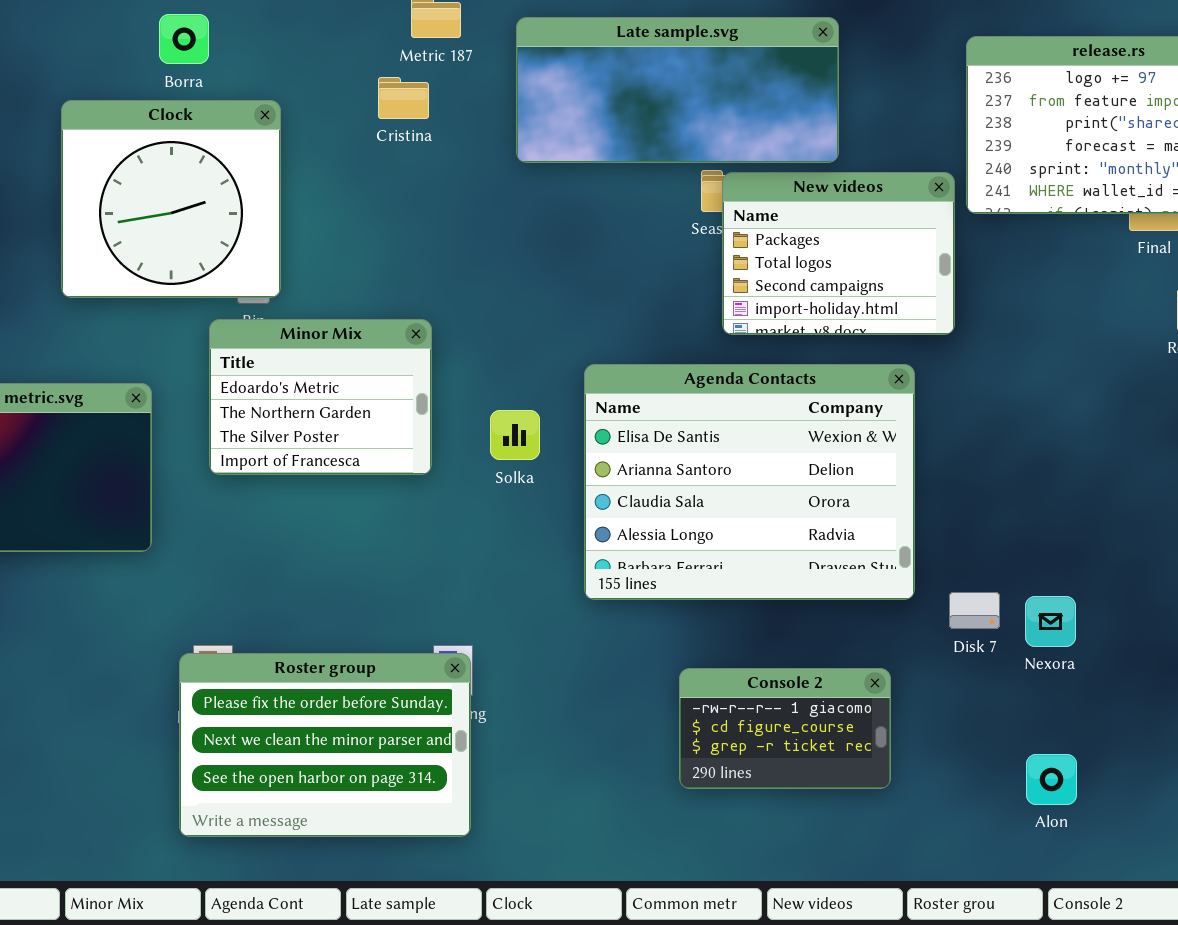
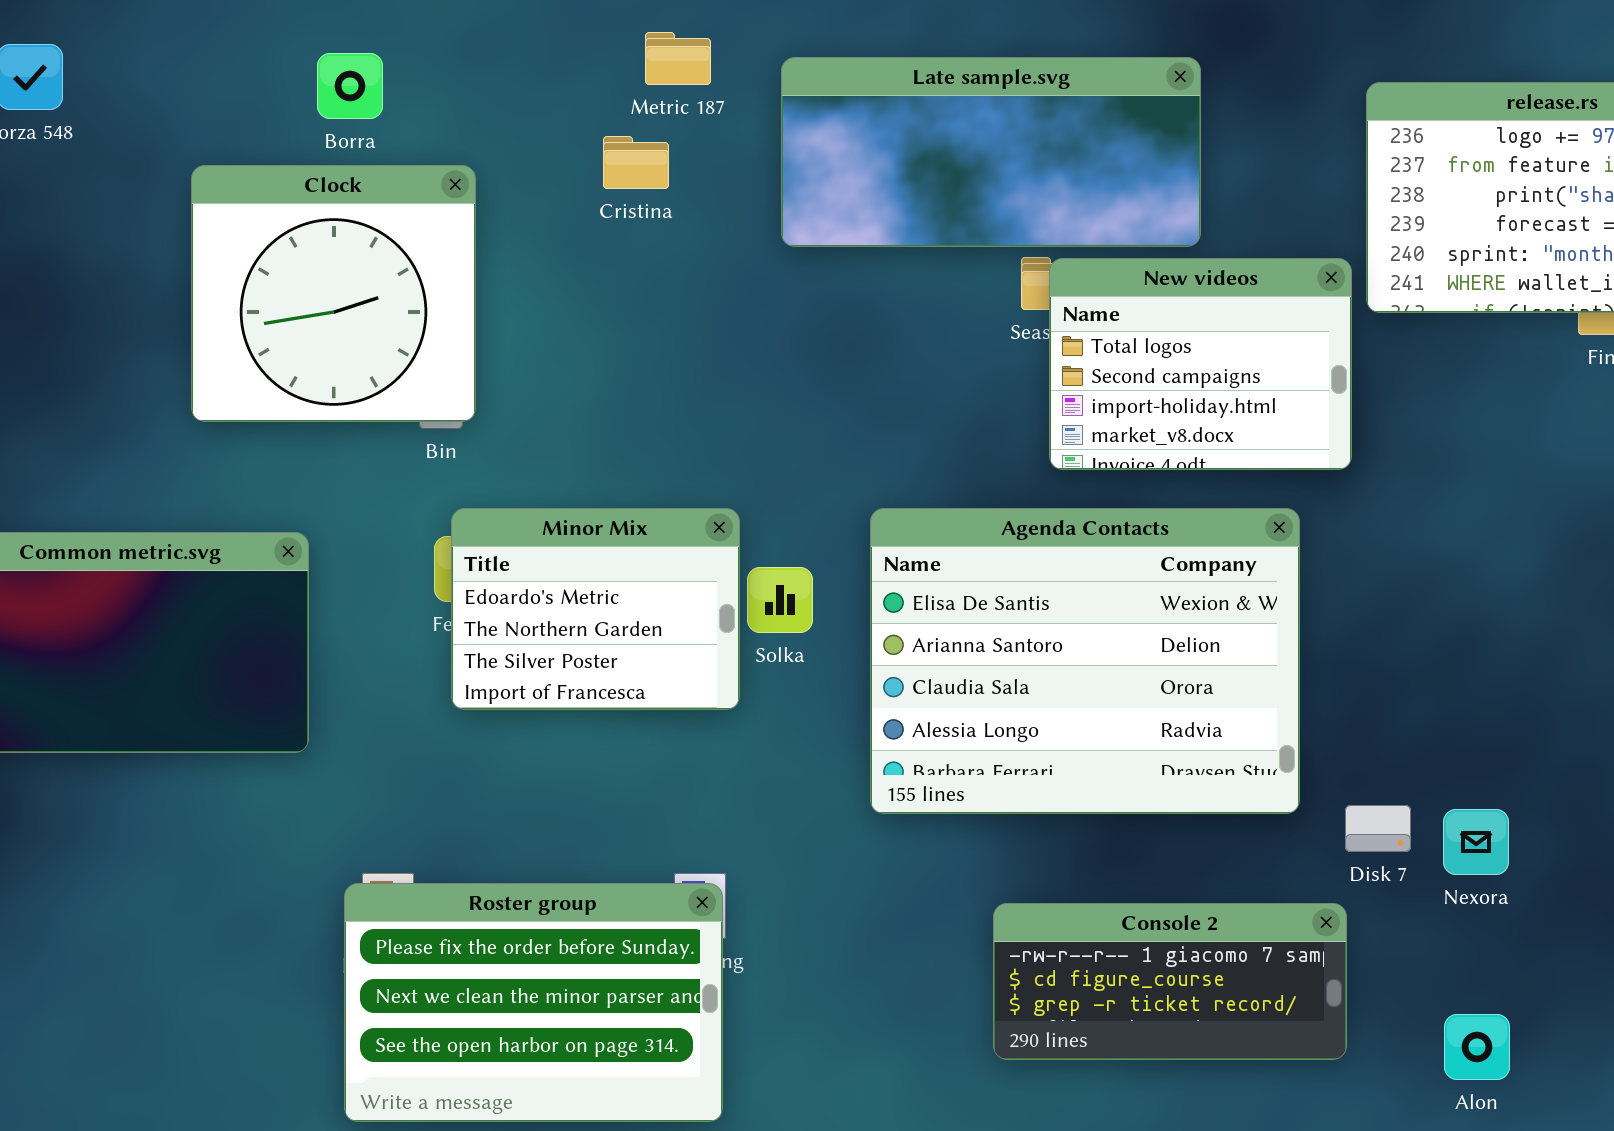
New videos: [722,172,955,335] -> [1049,258,1352,470], scrolled down 1 row
Minor Mix: [209,319,432,475] -> [451,508,740,710], moved
Console 2: [679,668,891,789] -> [993,903,1347,1060], resized

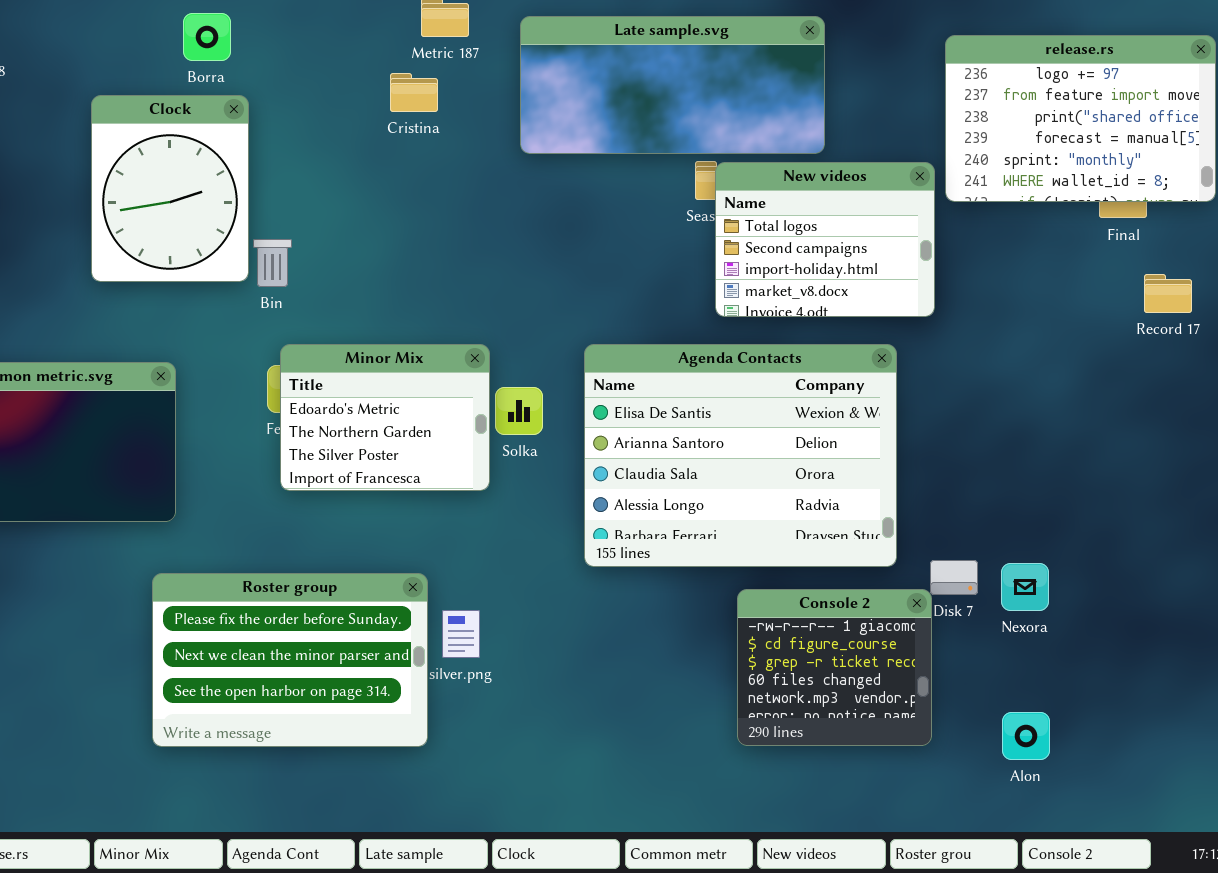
Clock: [191,165,476,422] -> [91,95,249,282], resized
Roster group: [344,883,723,1122] -> [152,573,428,747], moved
Console 2: [993,903,1347,1060] -> [737,589,932,746], resized

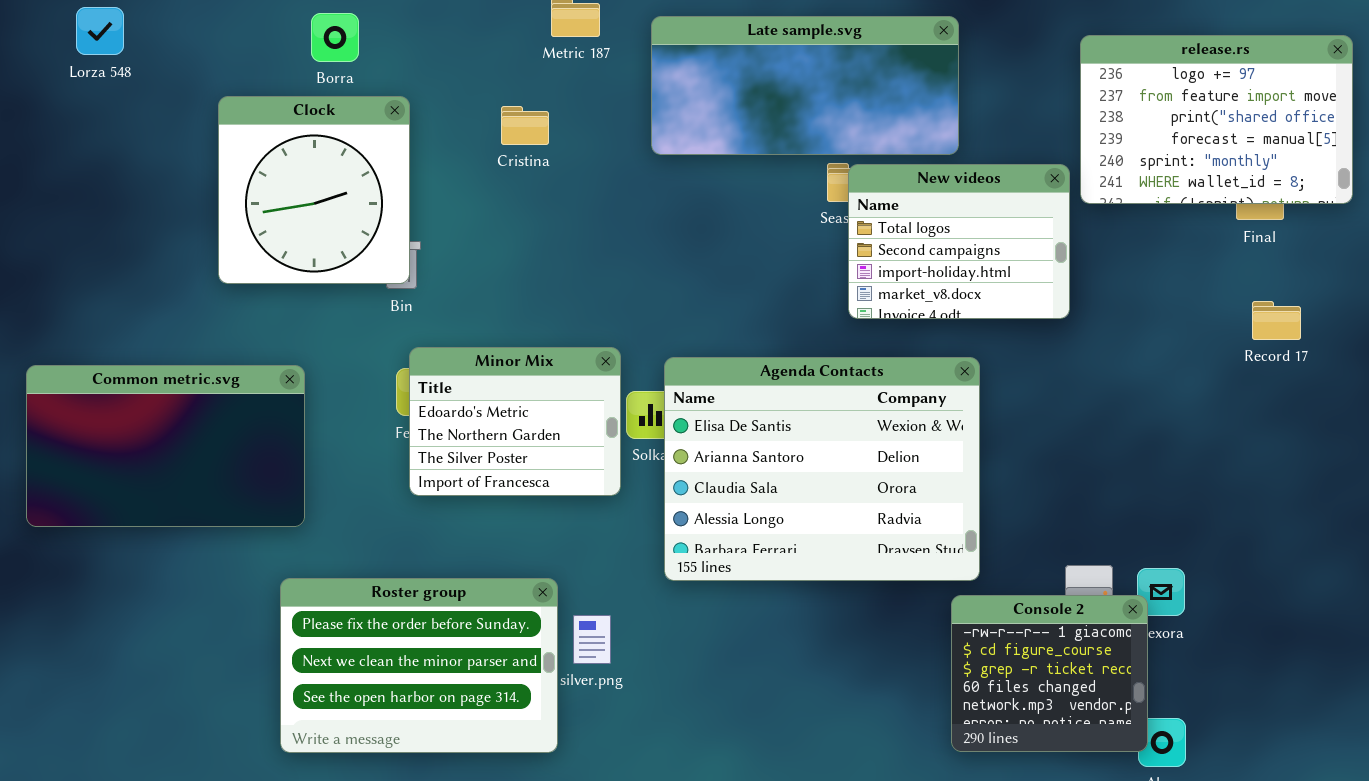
Cristina: [390,73,438,112] -> [501,106,549,145], moved
Clock: [91,95,249,282] -> [218,96,410,284], resized
Record 17: [1144,274,1192,313] -> [1252,301,1301,340], moved
Agenda Contacts: [584,344,897,567] -> [664,357,980,581], moved
Console 2: [737,589,932,746] -> [951,595,1148,752], moved

